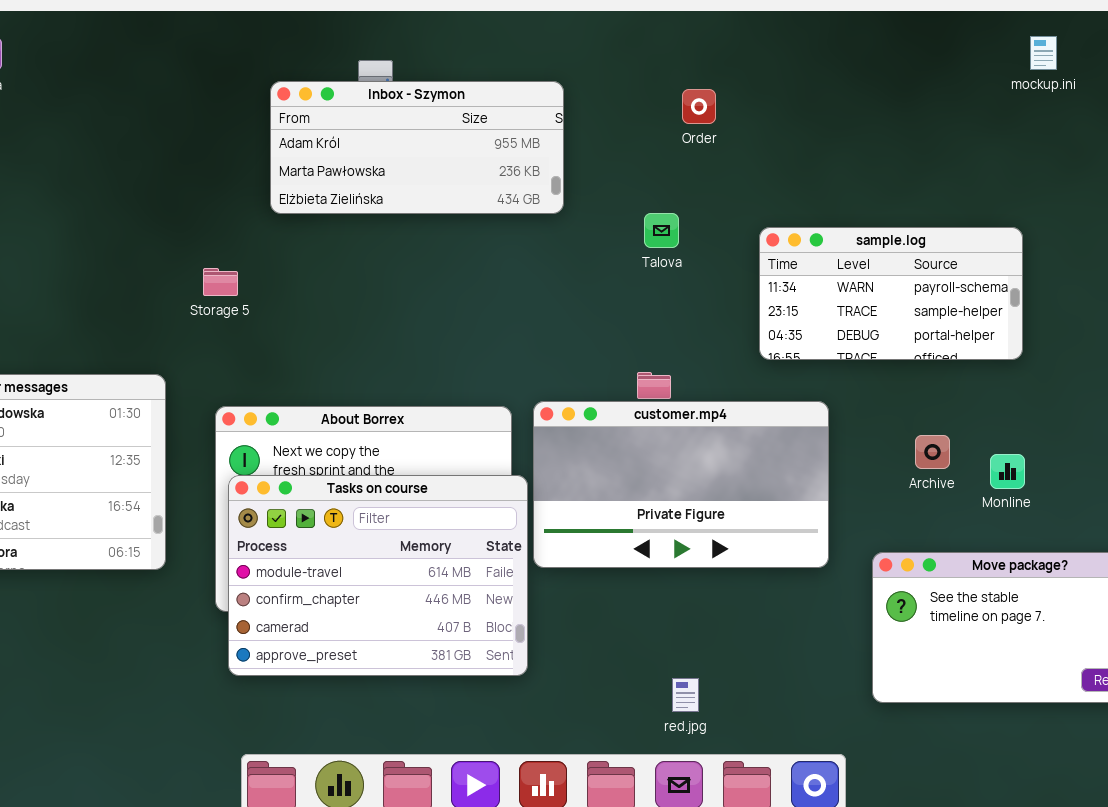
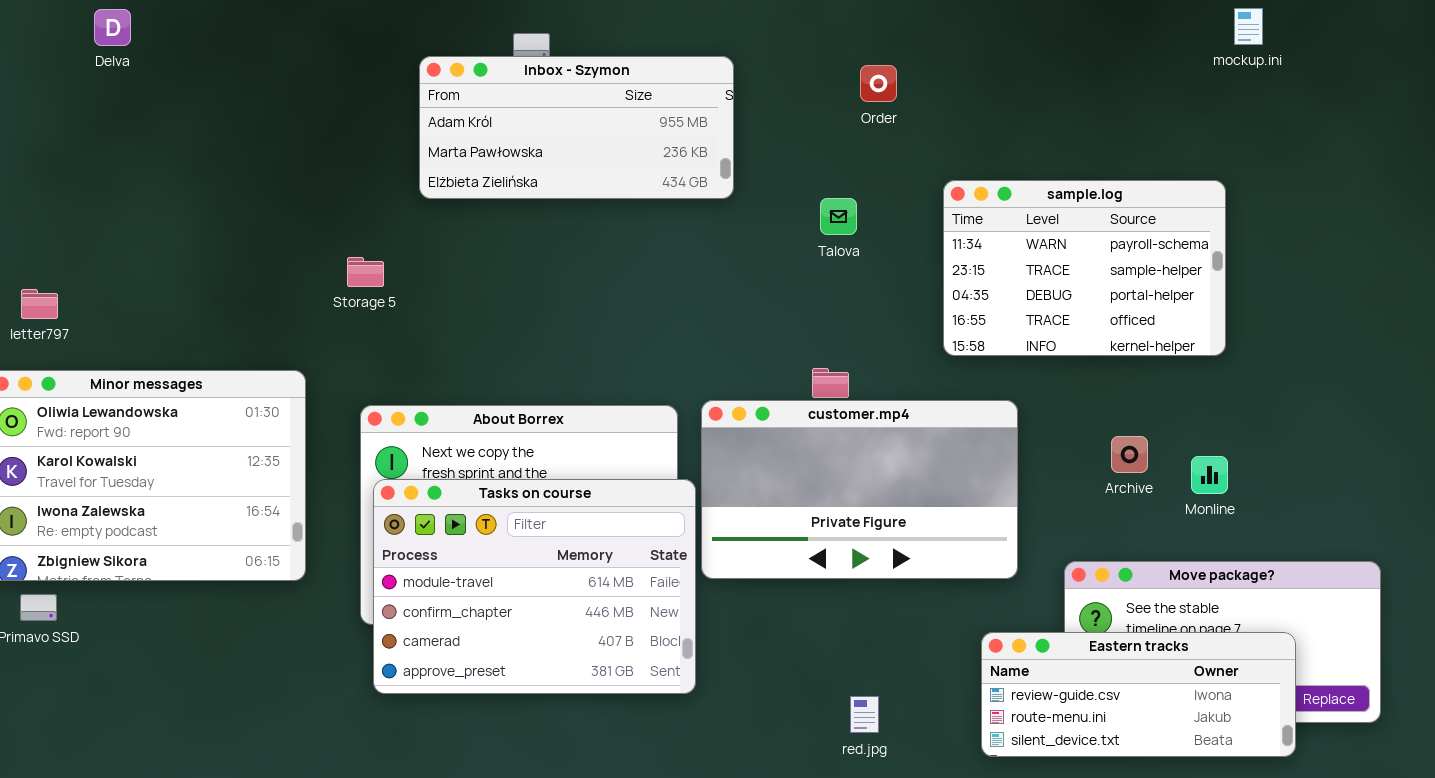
sample.log: [759,227,1023,360] -> [943,180,1226,356], resized
Eastern tracks: none -> [981,632,1296,757], opened

